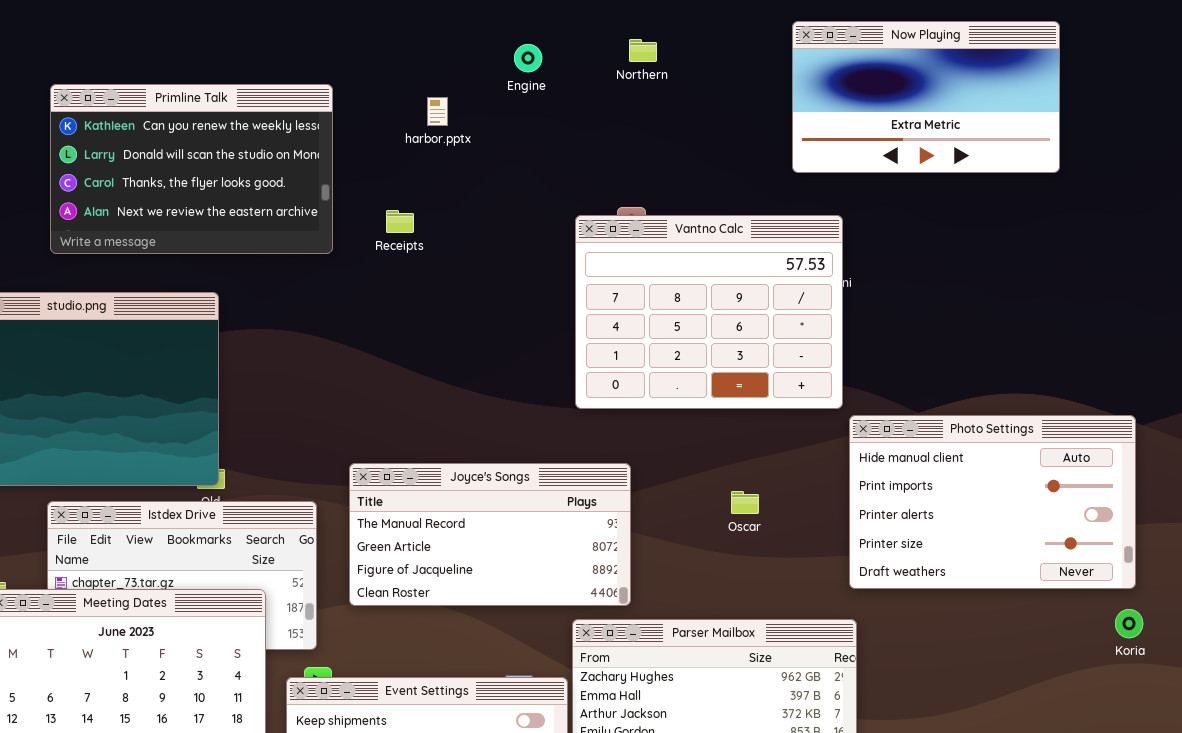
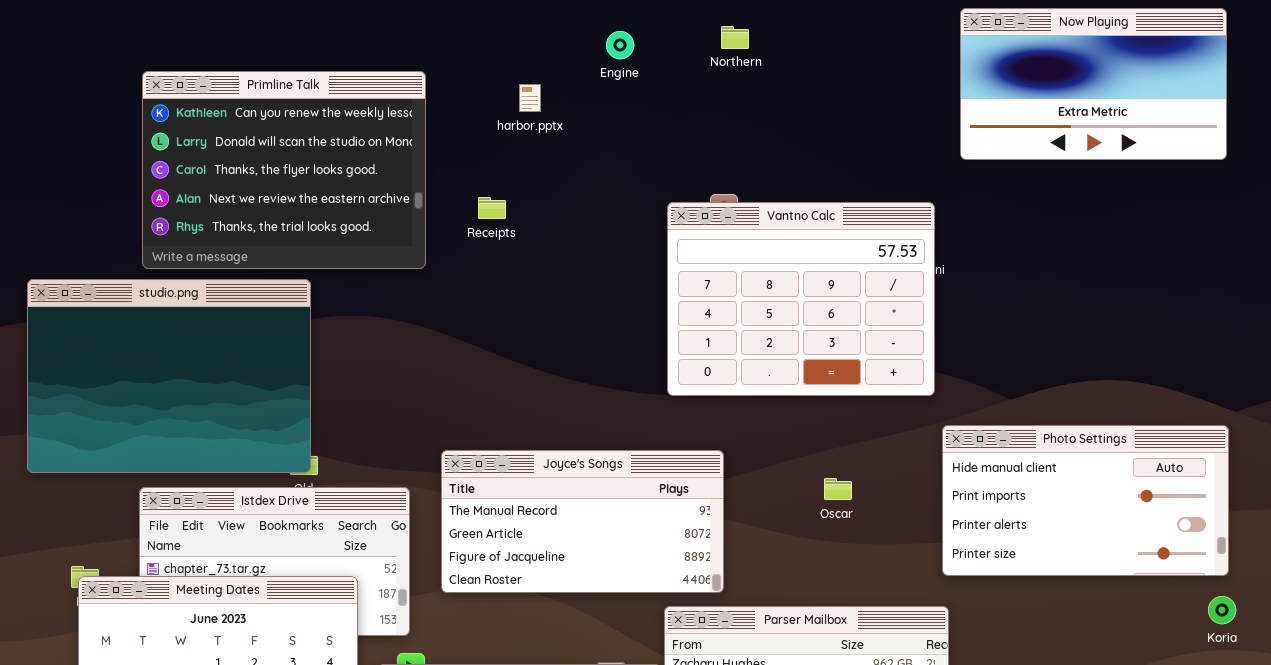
Now Playing: [792,21,1060,173] -> [960,8,1227,160], moved
Primline Talk: [50,84,333,254] -> [142,71,426,269], resized
Photo Settings: [849,415,1136,589] -> [942,425,1229,576], resized

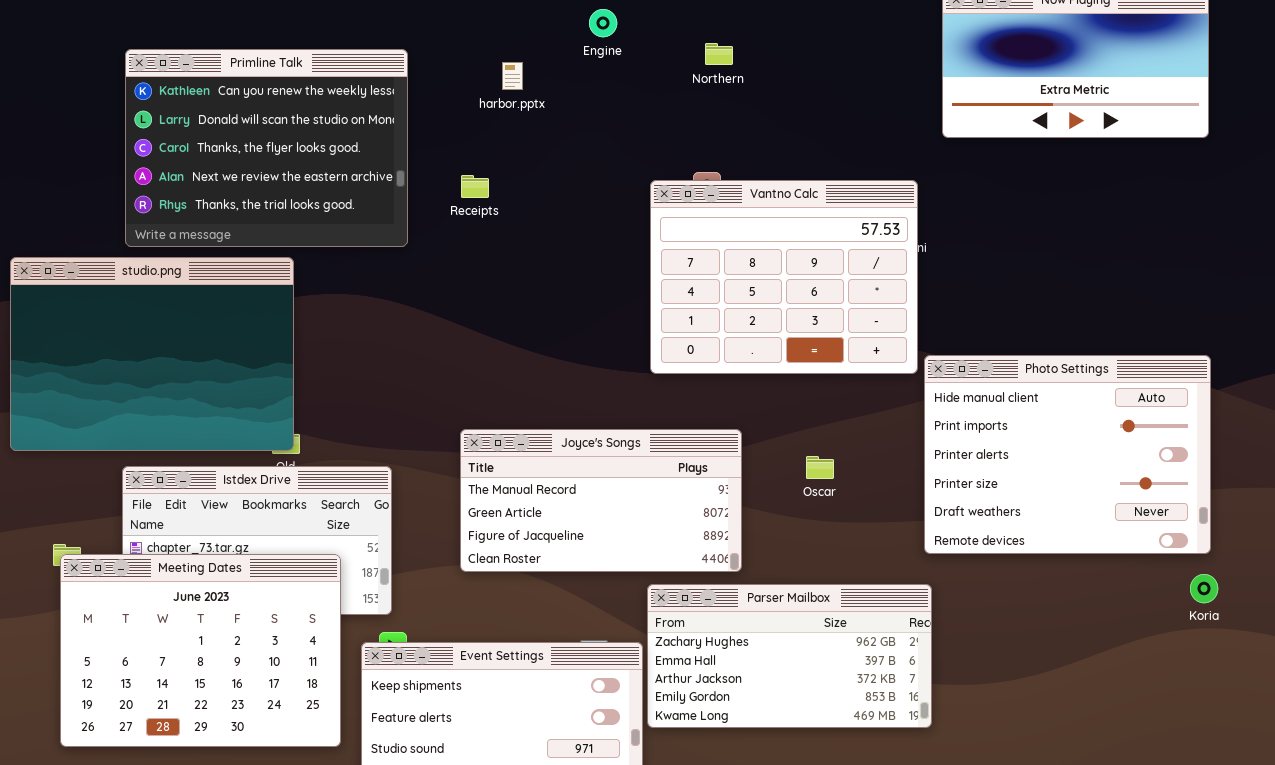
Northern: [721,26,749,49] -> [705,43,733,65], moved
Photo Settings: [942,425,1229,576] -> [924,355,1211,554], resized
Joyce's Songs: [441,450,724,593] -> [460,429,742,572], moved

